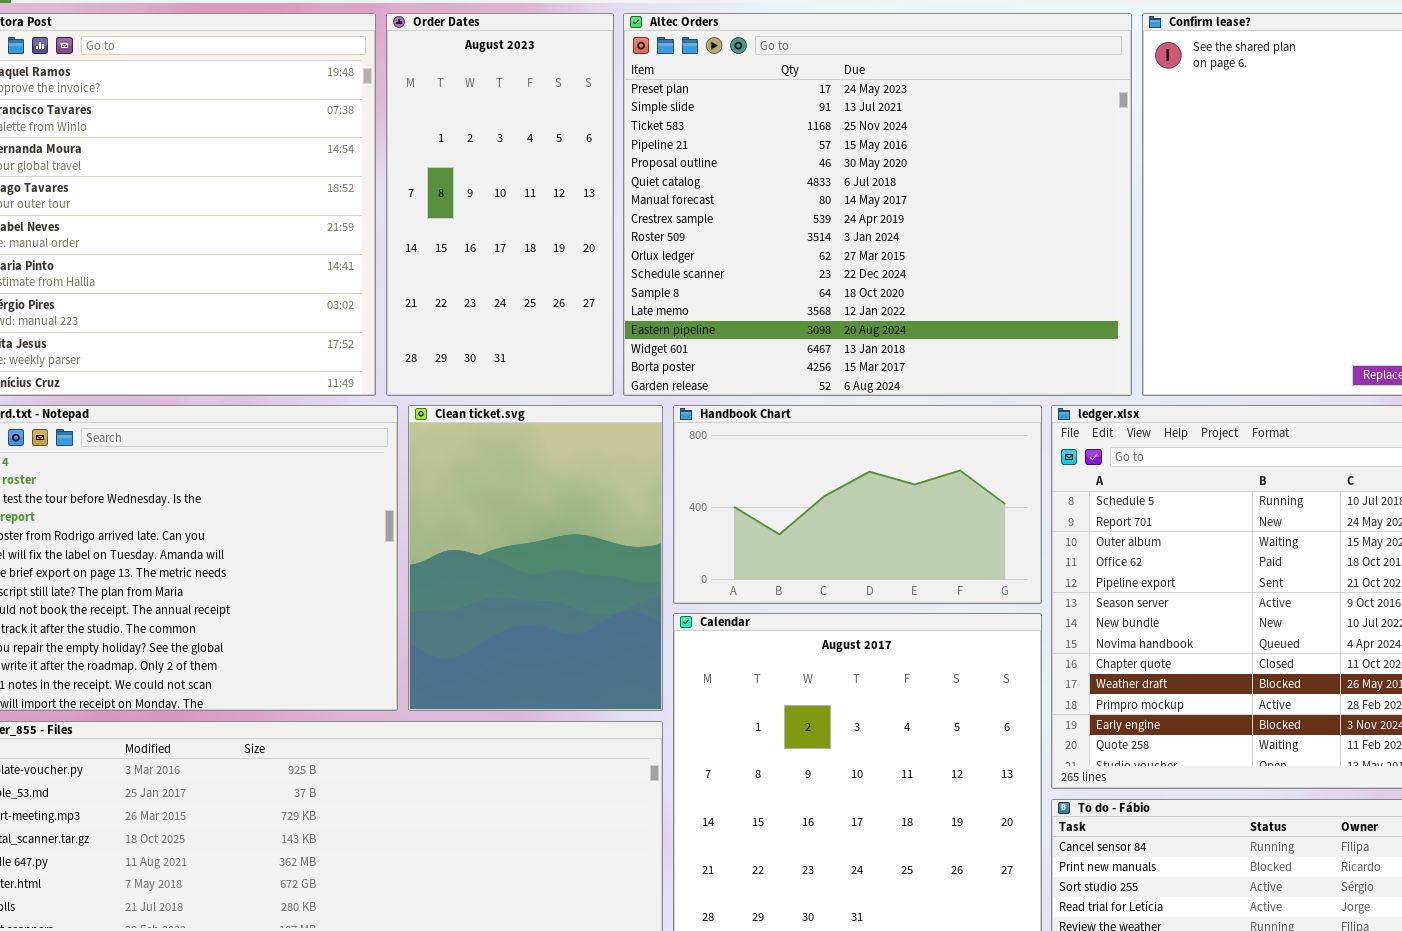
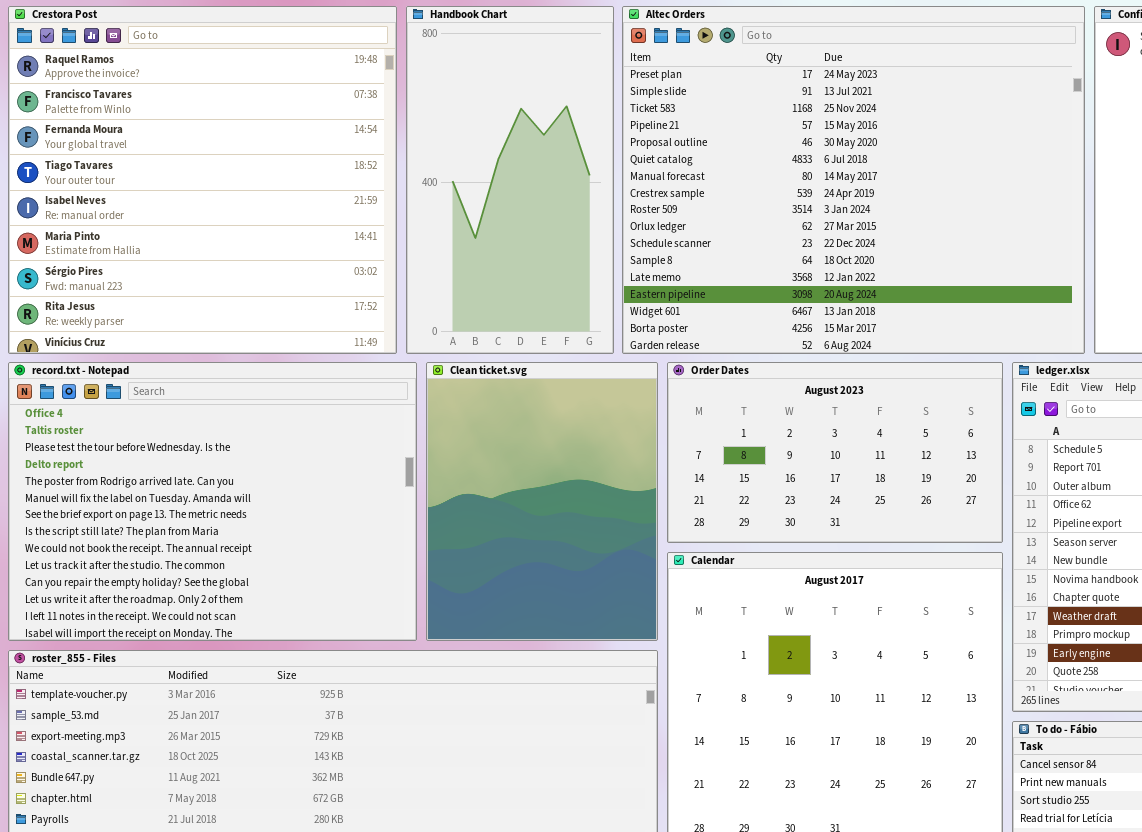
Order Dates: [386,13,614,396] -> [667,362,1003,543], moved, resized
Handbook Chart: [673,405,1042,604] -> [406,6,614,354], moved, resized

